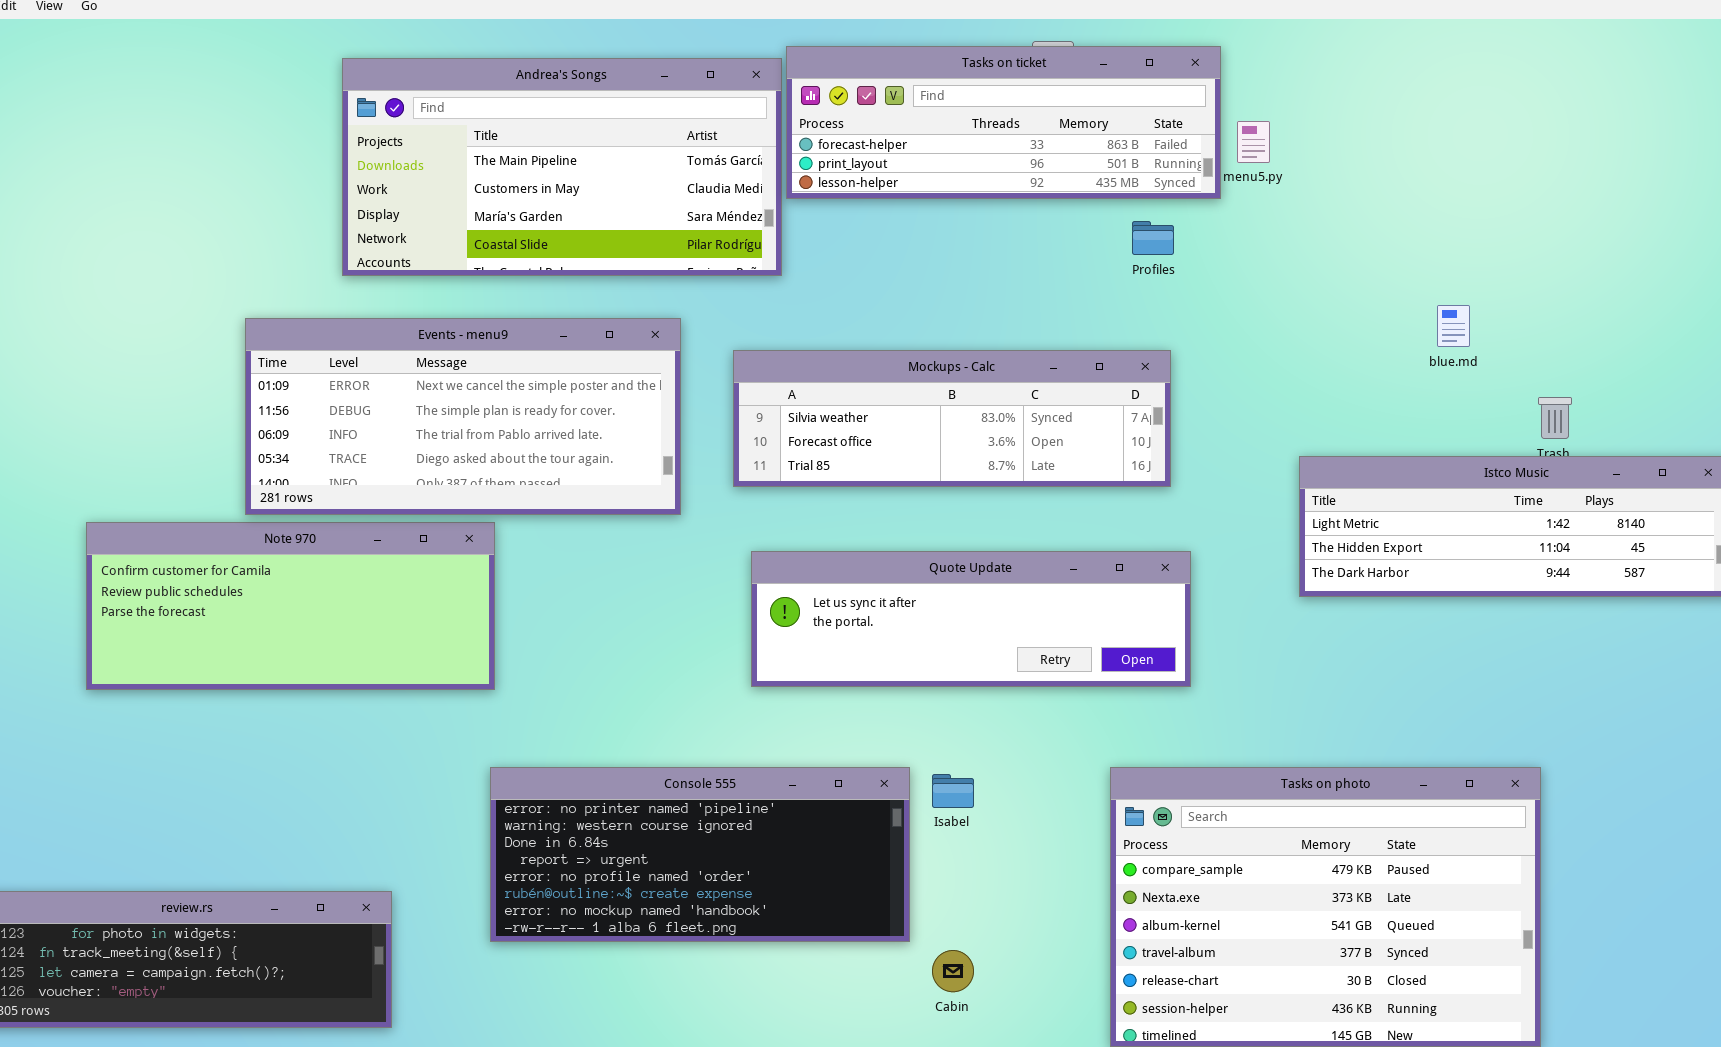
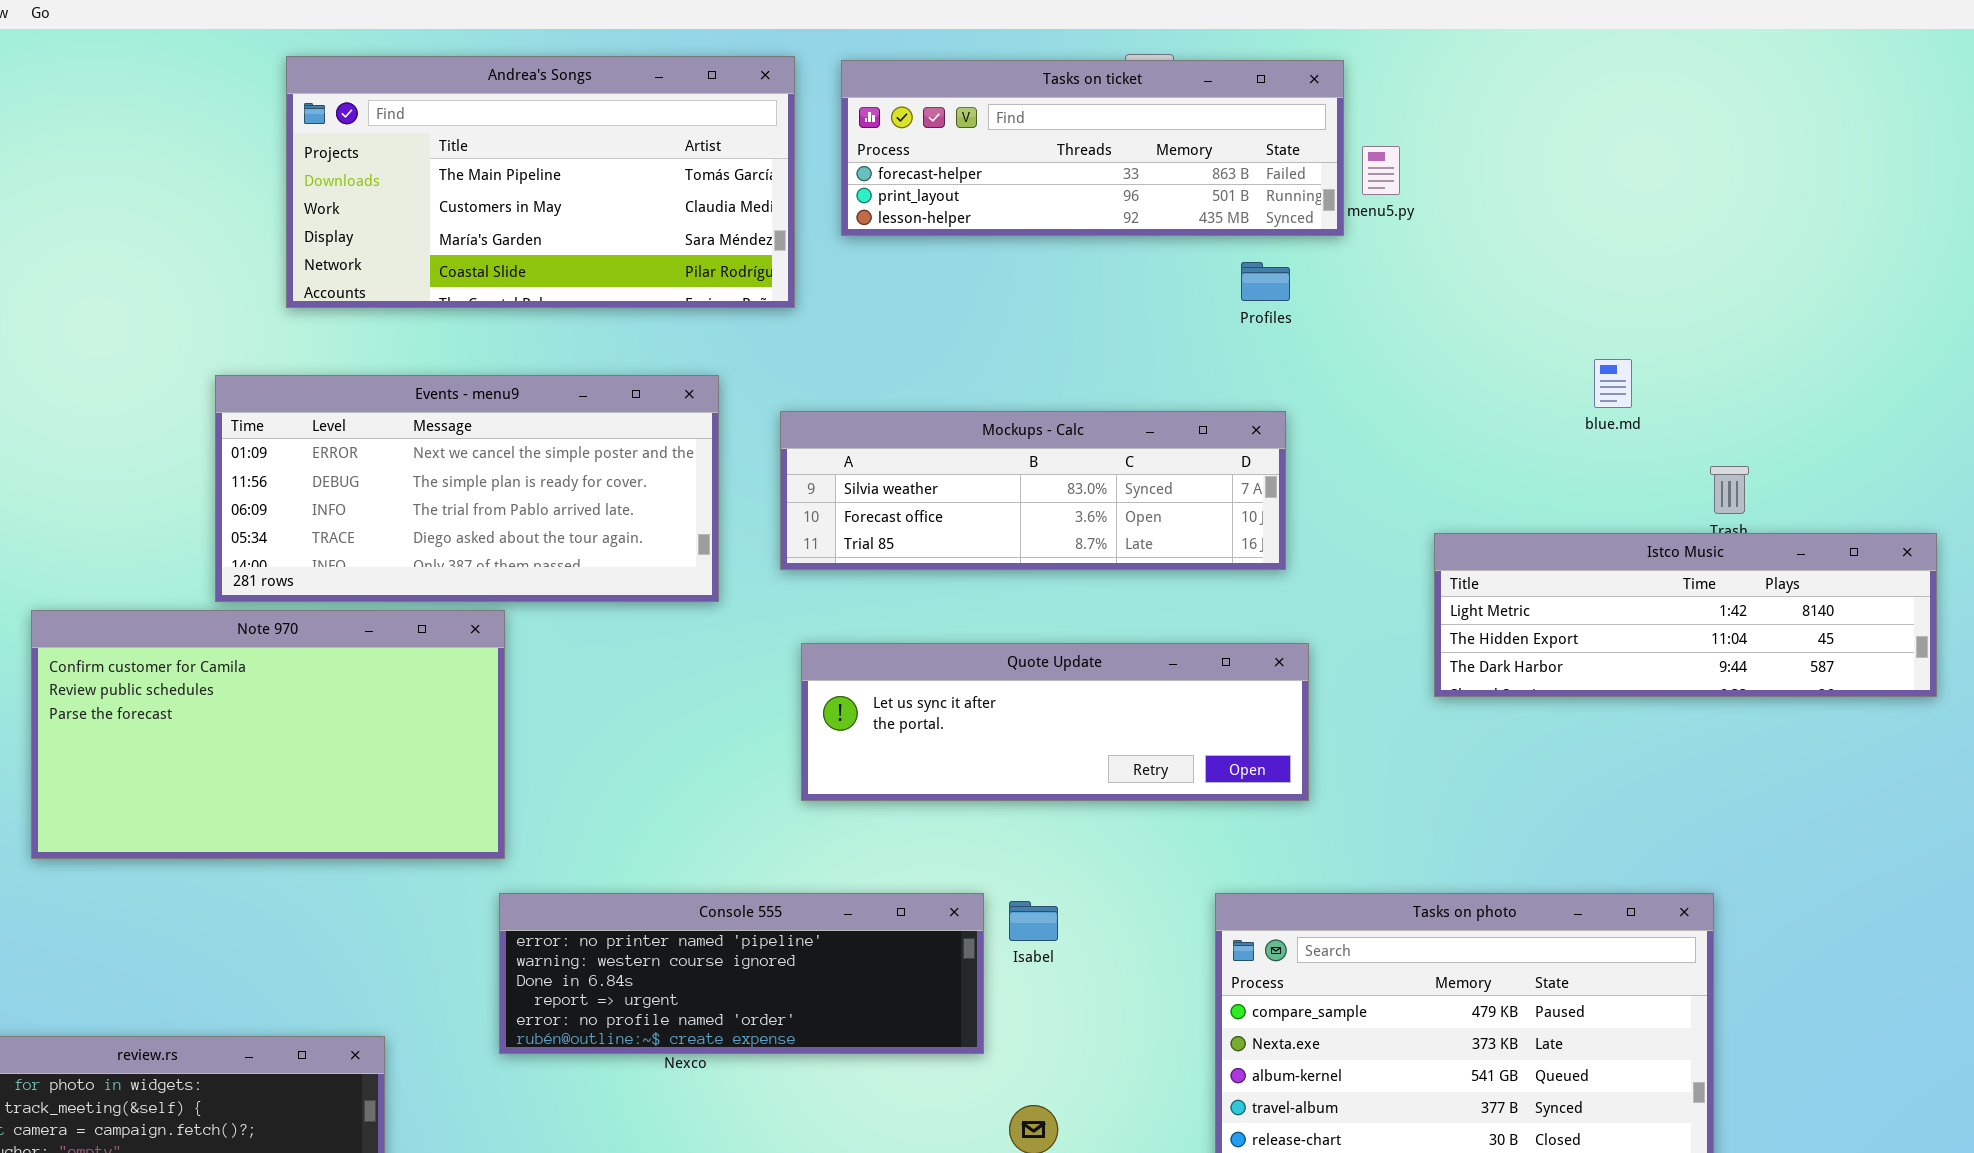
Andrea's Songs: [342,58,782,276] -> [286,56,795,308], moved
Note 970: [86,522,495,690] -> [31,610,505,859], resized
Console 555: [490,767,910,942] -> [499,893,984,1054], resized

